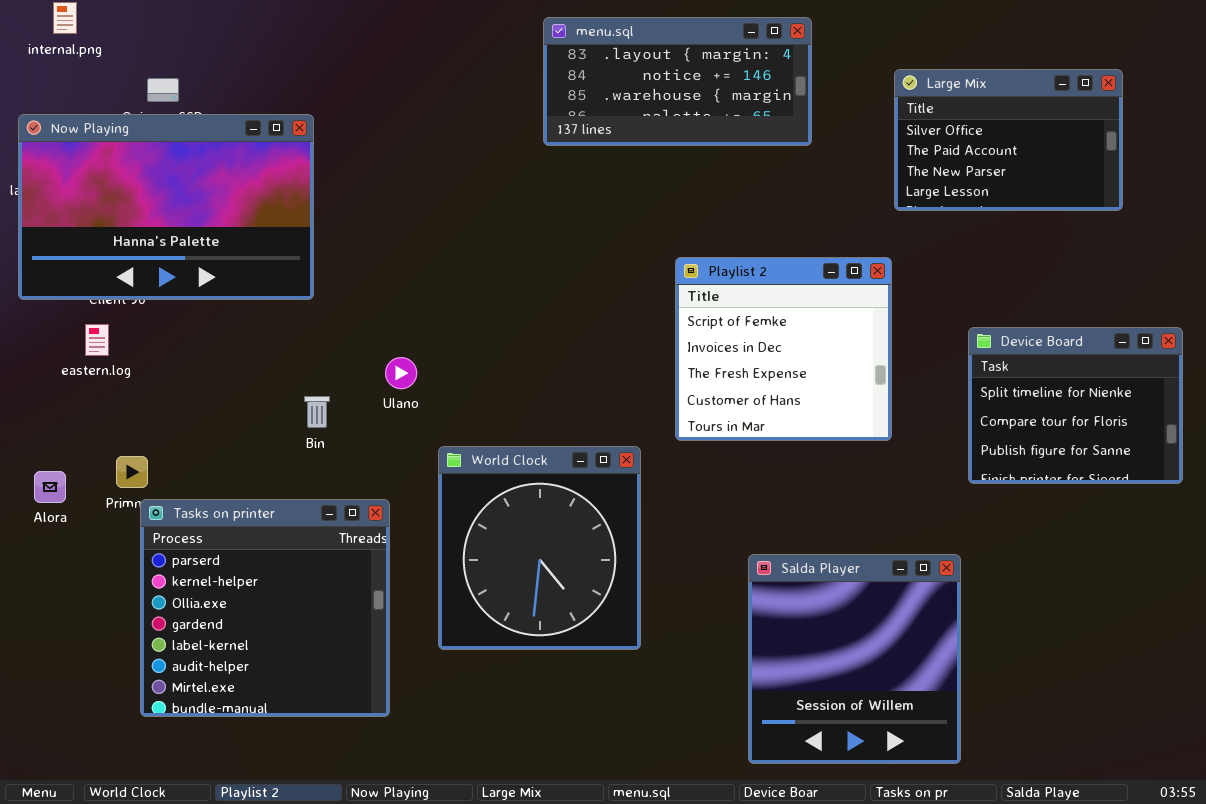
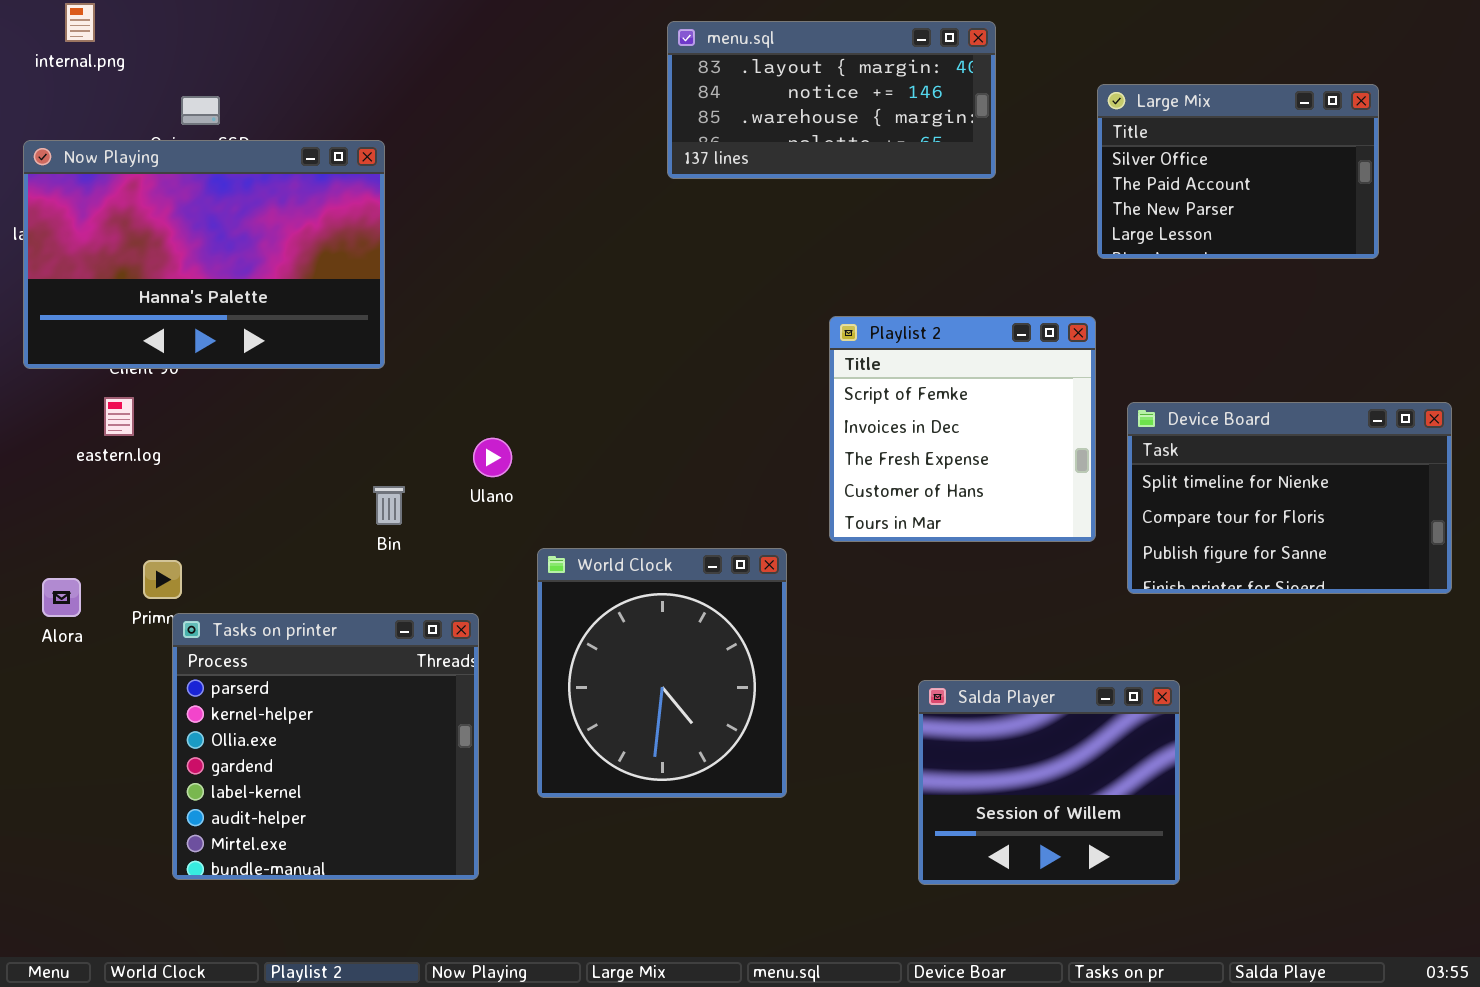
Device Board: [968,327,1183,484] -> [1127,402,1452,594], resized
Salda Player: [748,554,961,764] -> [918,680,1180,885], resized

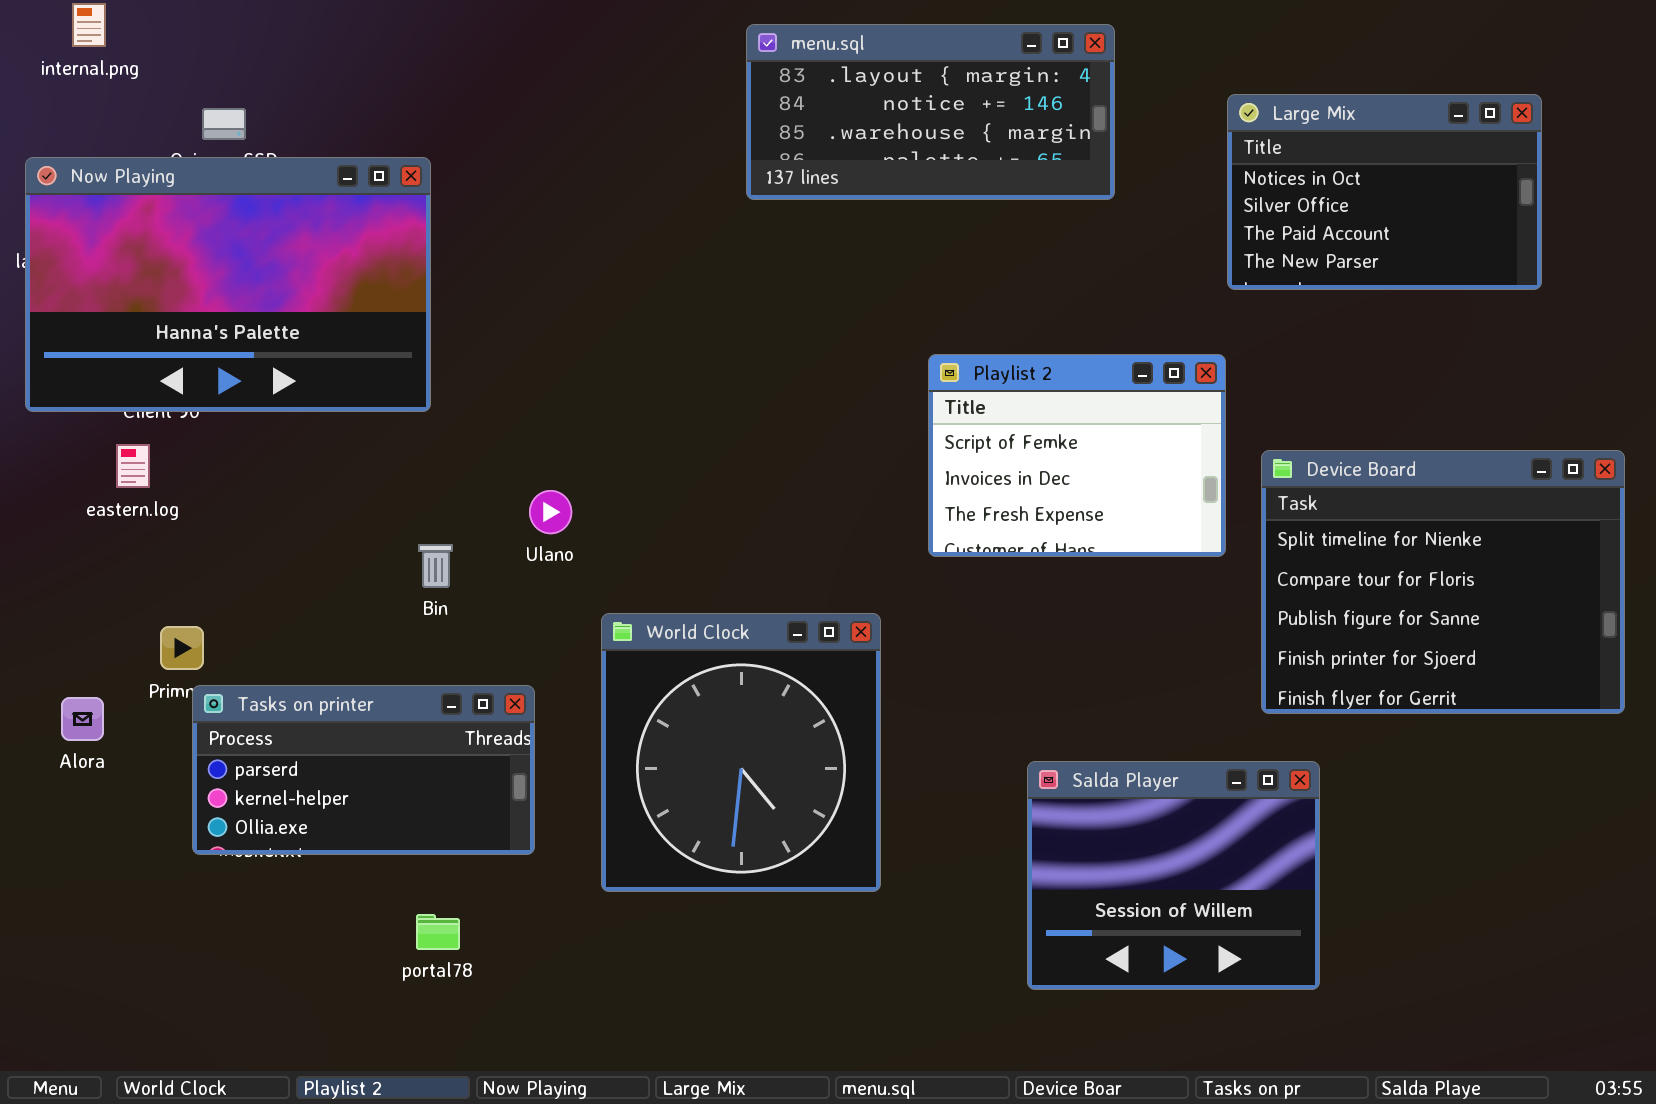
Large Mix: [1097,84,1379,259] -> [1227,94,1542,290], scrolled up 1 row
Playlist 2: [829,316,1096,542] -> [928,354,1226,557], resized
Device Board: [1127,402,1452,594] -> [1261,450,1625,714], resized
Alora: [42,578,81,617] -> [61,697,104,741], moved
Tasks on printer: [172,613,479,880] -> [192,685,535,855], resized

